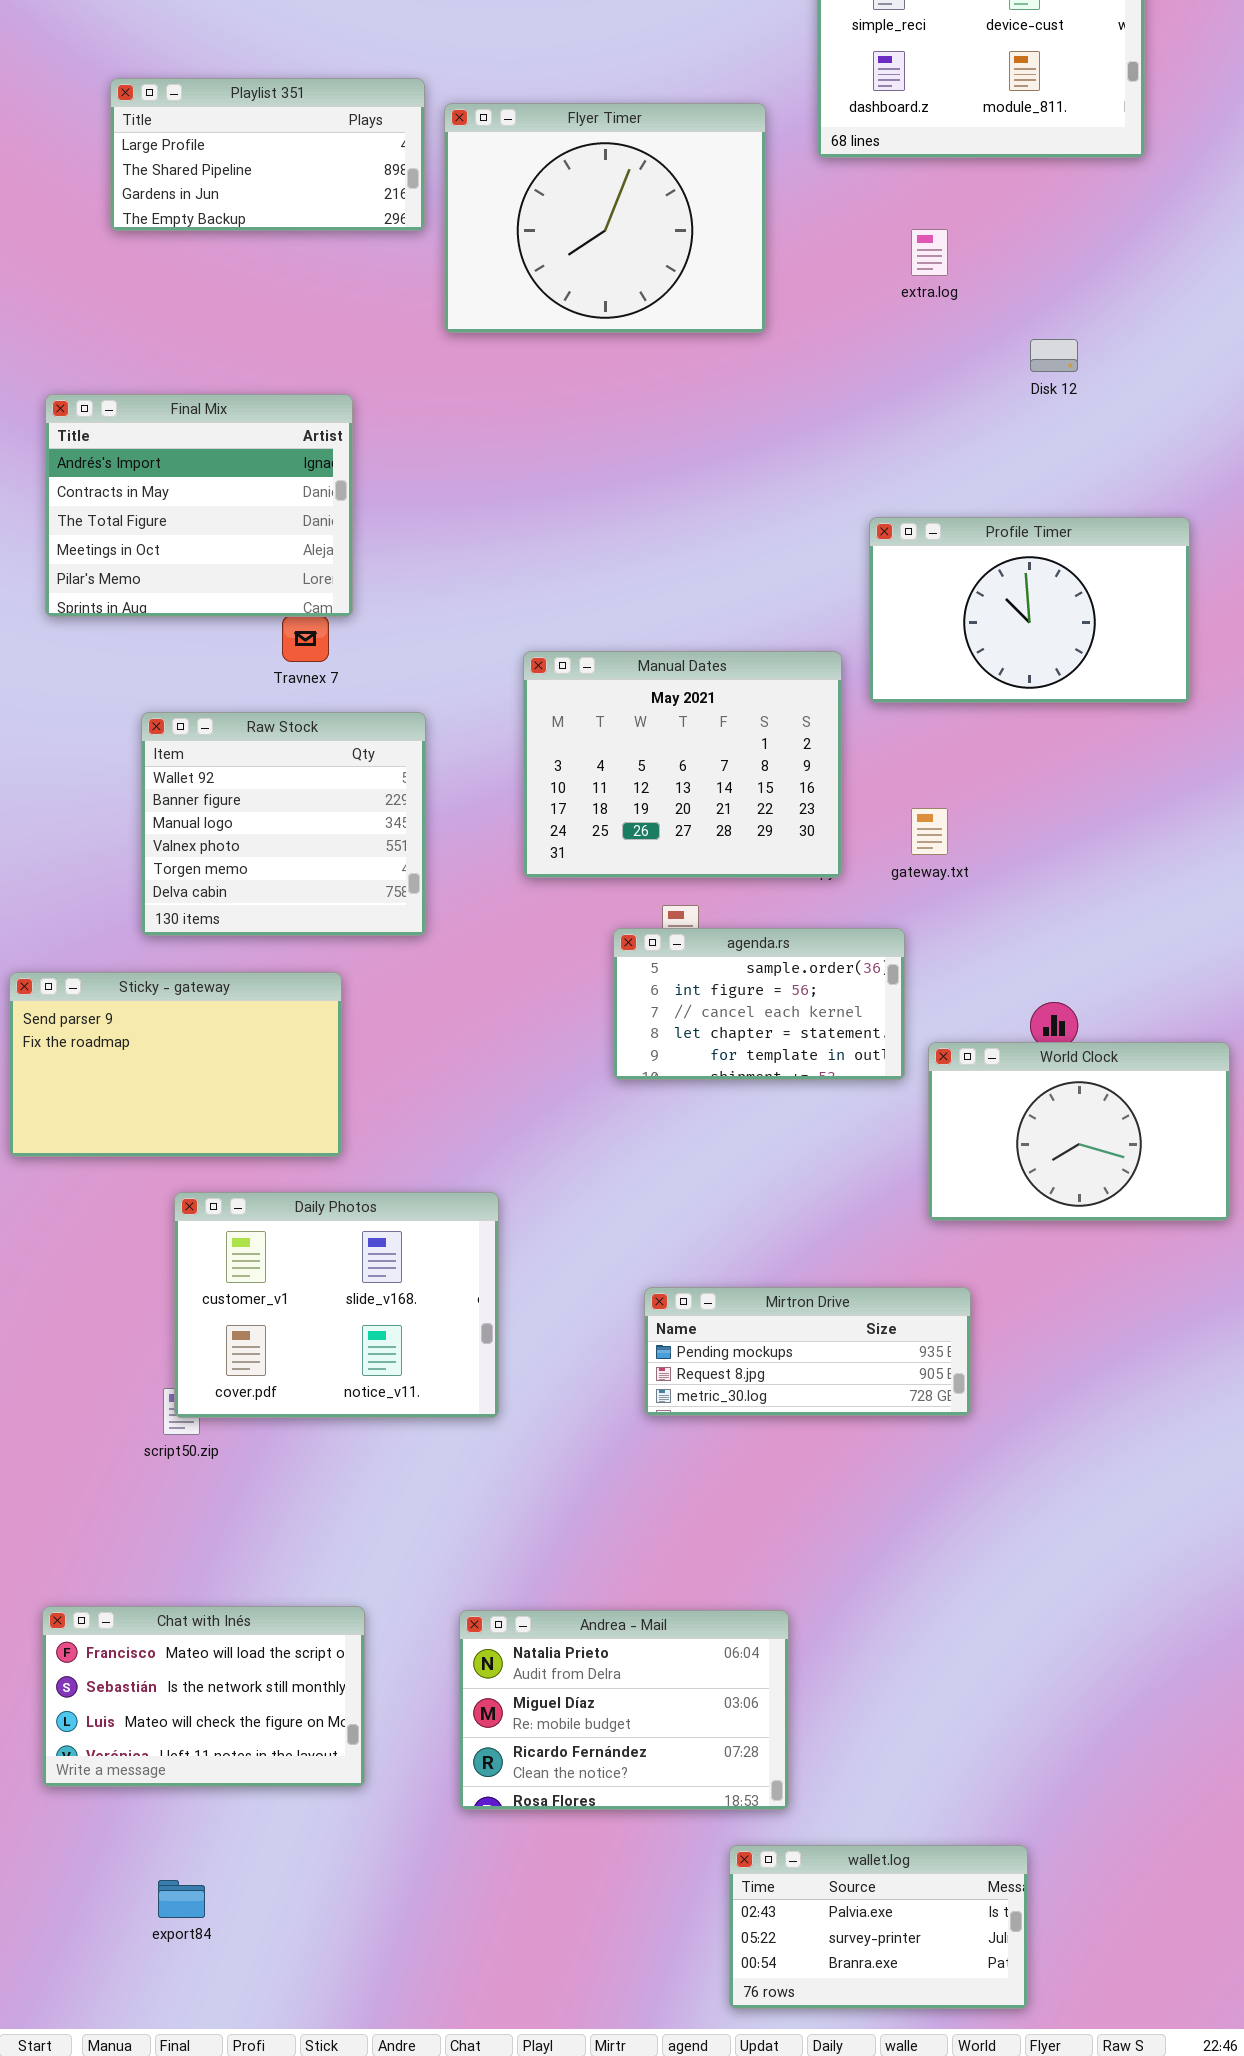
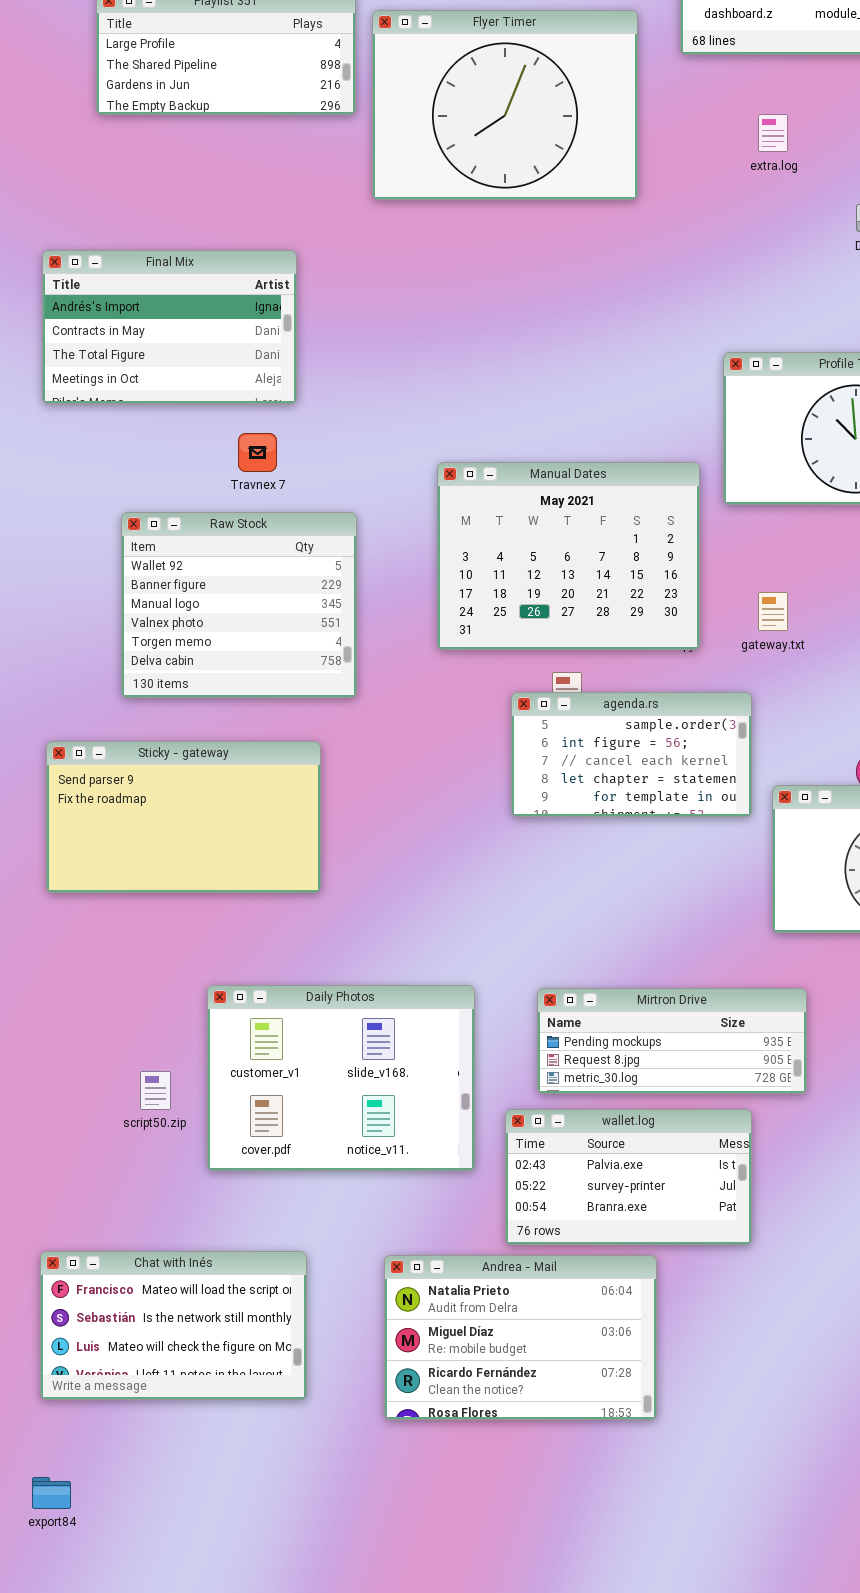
Final Mix: [45,394,353,617] -> [42,250,297,404], resized
Sticky - gateway: [9,972,342,1157] -> [46,741,321,893], moved
Daily Photos: [174,1192,499,1418] -> [207,985,475,1171], moved
wallet.log: [729,1845,1028,2009] -> [505,1109,752,1245], moved
export84: [158,1880,205,1918] -> [32,1477,71,1509], moved

